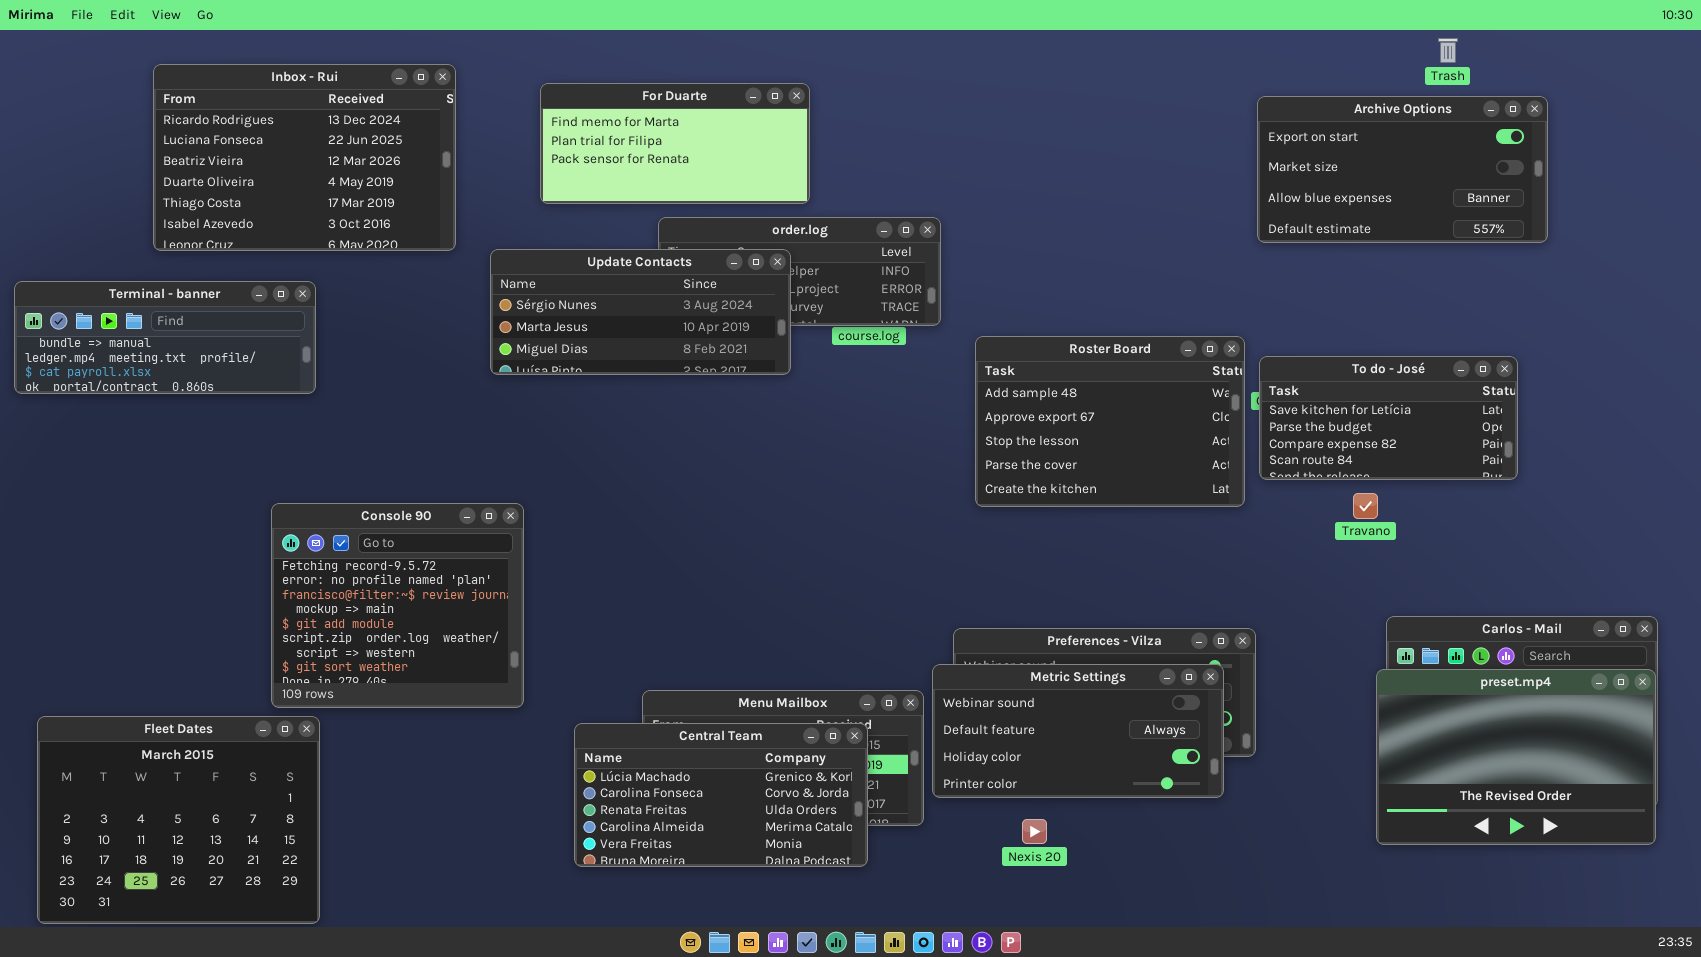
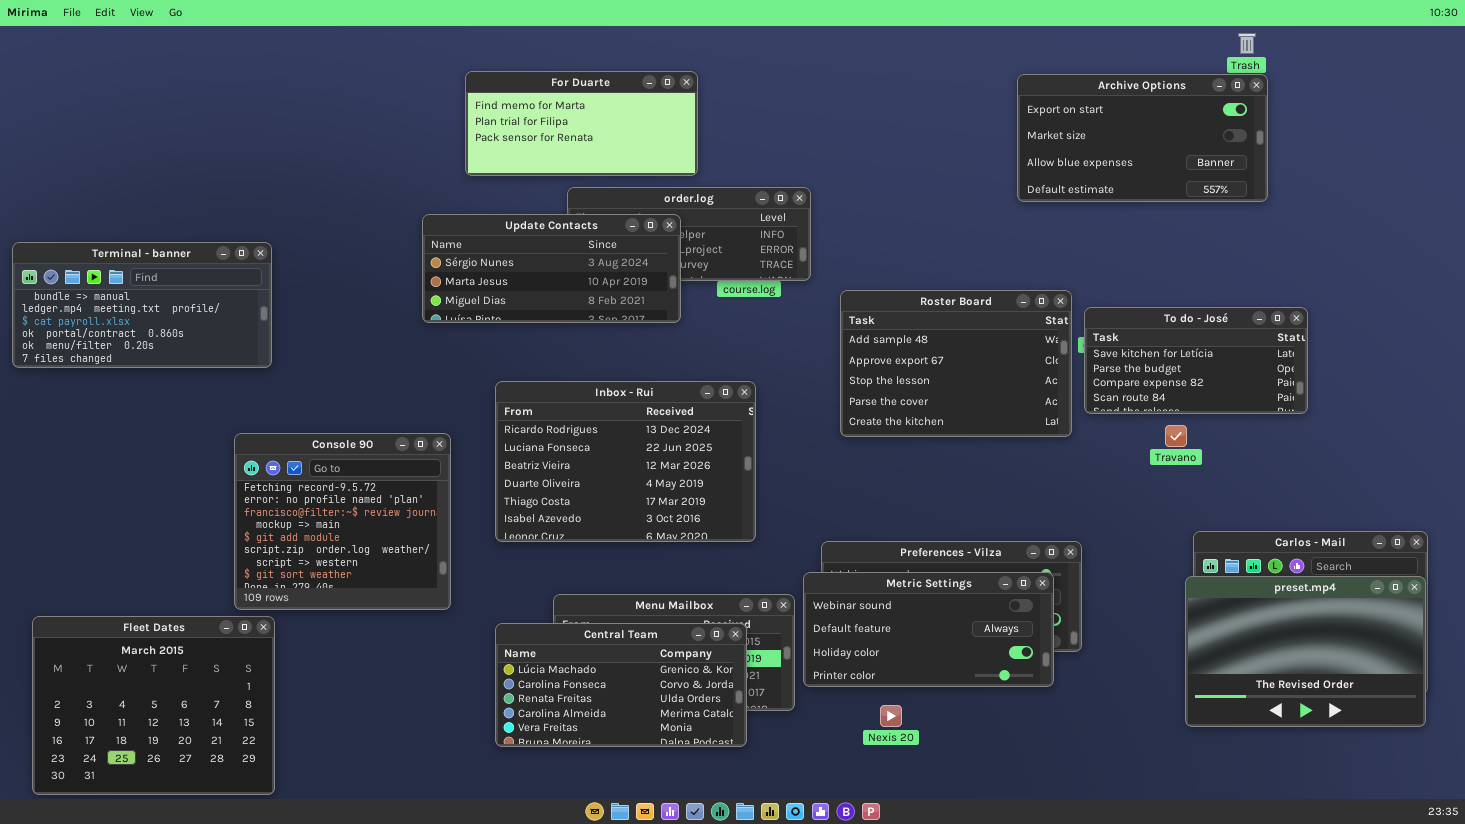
Inbox - Rui: [153,64,456,251] -> [495,381,756,542], moved
Archive Options: [1257,96,1548,243] -> [1017,74,1268,202], moved
Terminal - banner: [14,281,316,394] -> [12,242,272,368], resized

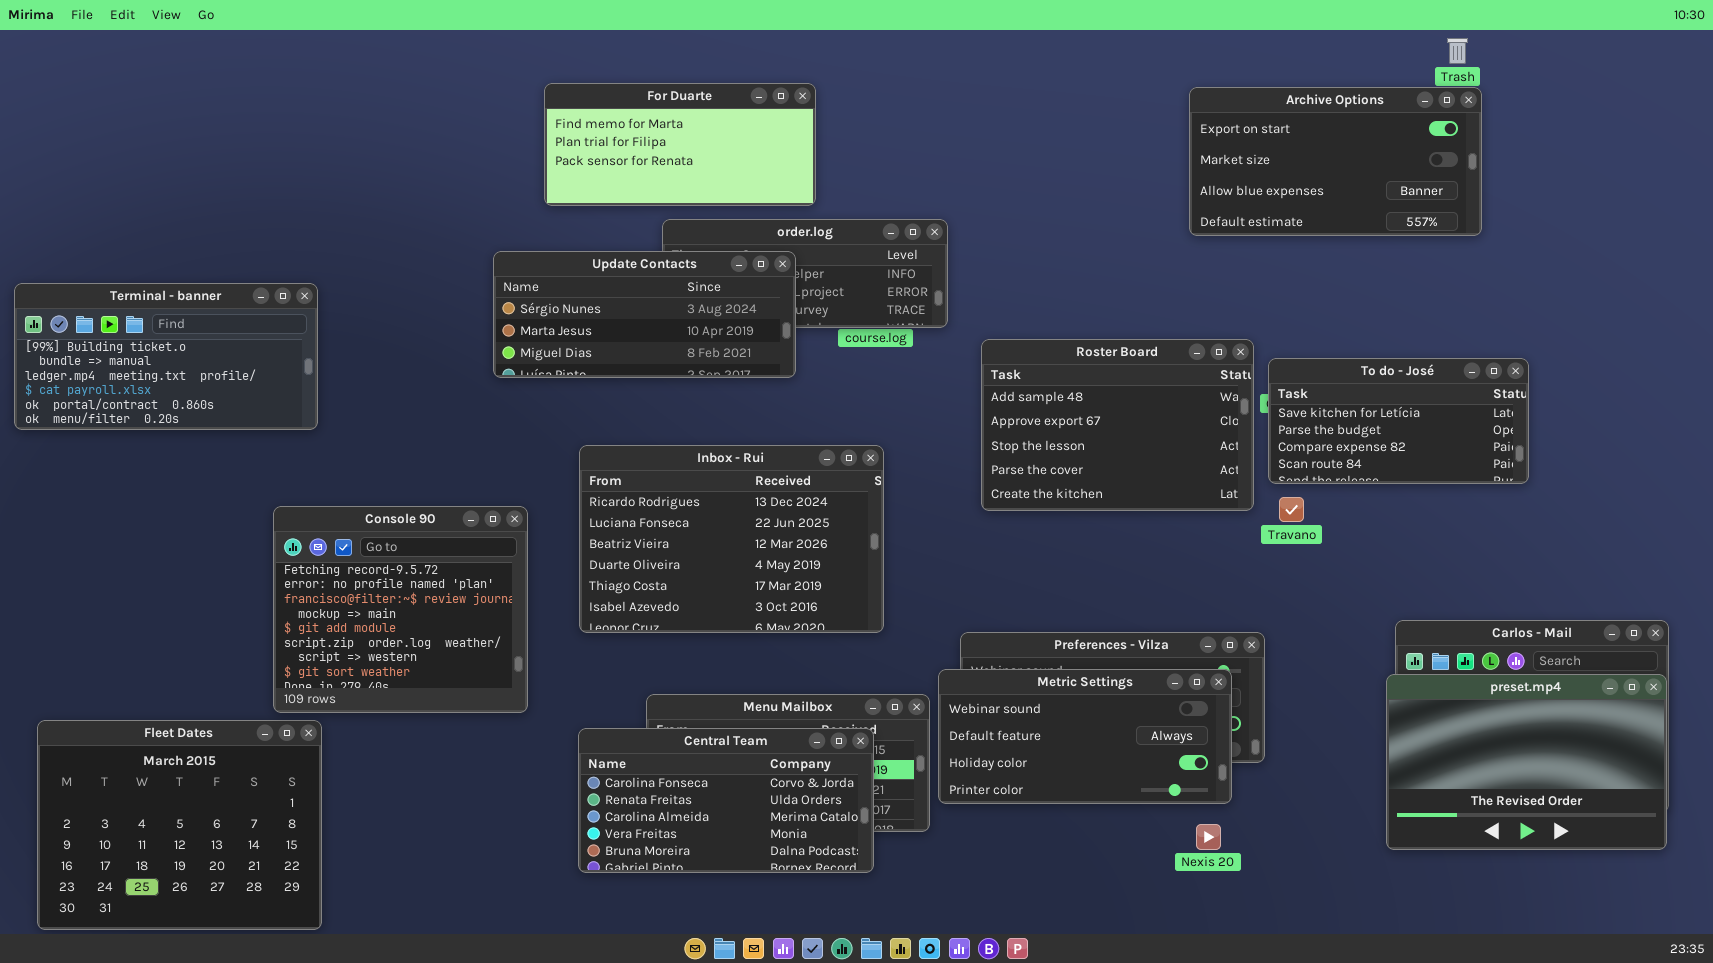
Terminal - banner: [12,242,272,368] -> [14,283,318,430], scrolled up 1 row
Travano: [1165,425,1187,447] -> [1279,497,1304,522], moved
Central Team: [495,623,747,747] -> [578,728,874,873], scrolled down 1 row
Nexis 20: [880,705,902,727] -> [1196,824,1221,850], moved

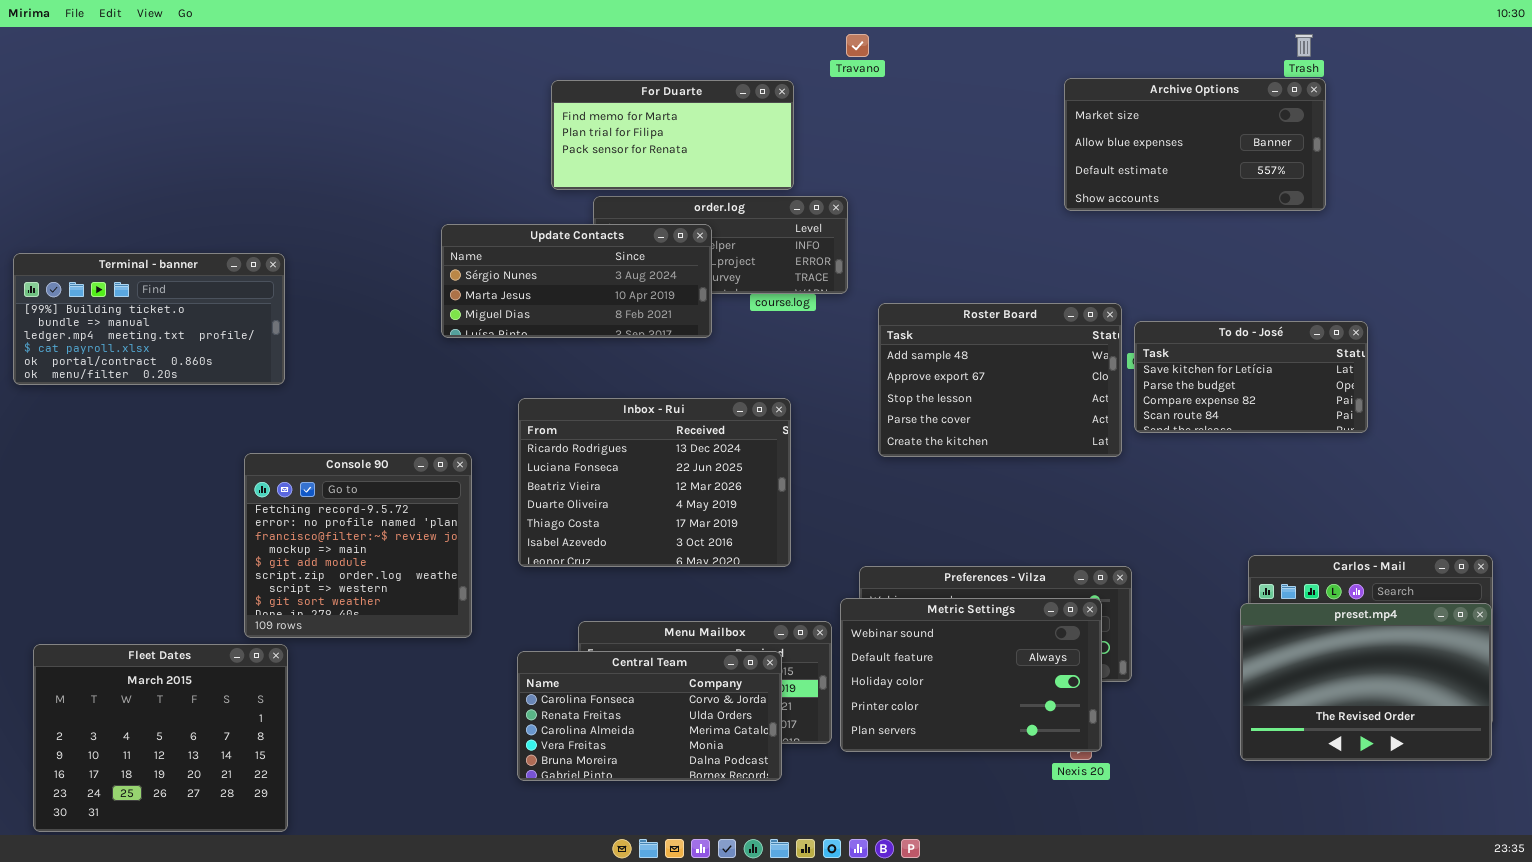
For Duarte: [544,83,816,206] -> [551,80,794,190], moved
Archive Options: [1189,87,1482,236] -> [1064,78,1326,211], scrolled down 1 row
Travano: [1279,497,1304,522] -> [846,34,869,57], moved
Metric Settings: [938,669,1232,804] -> [840,598,1102,752], resized

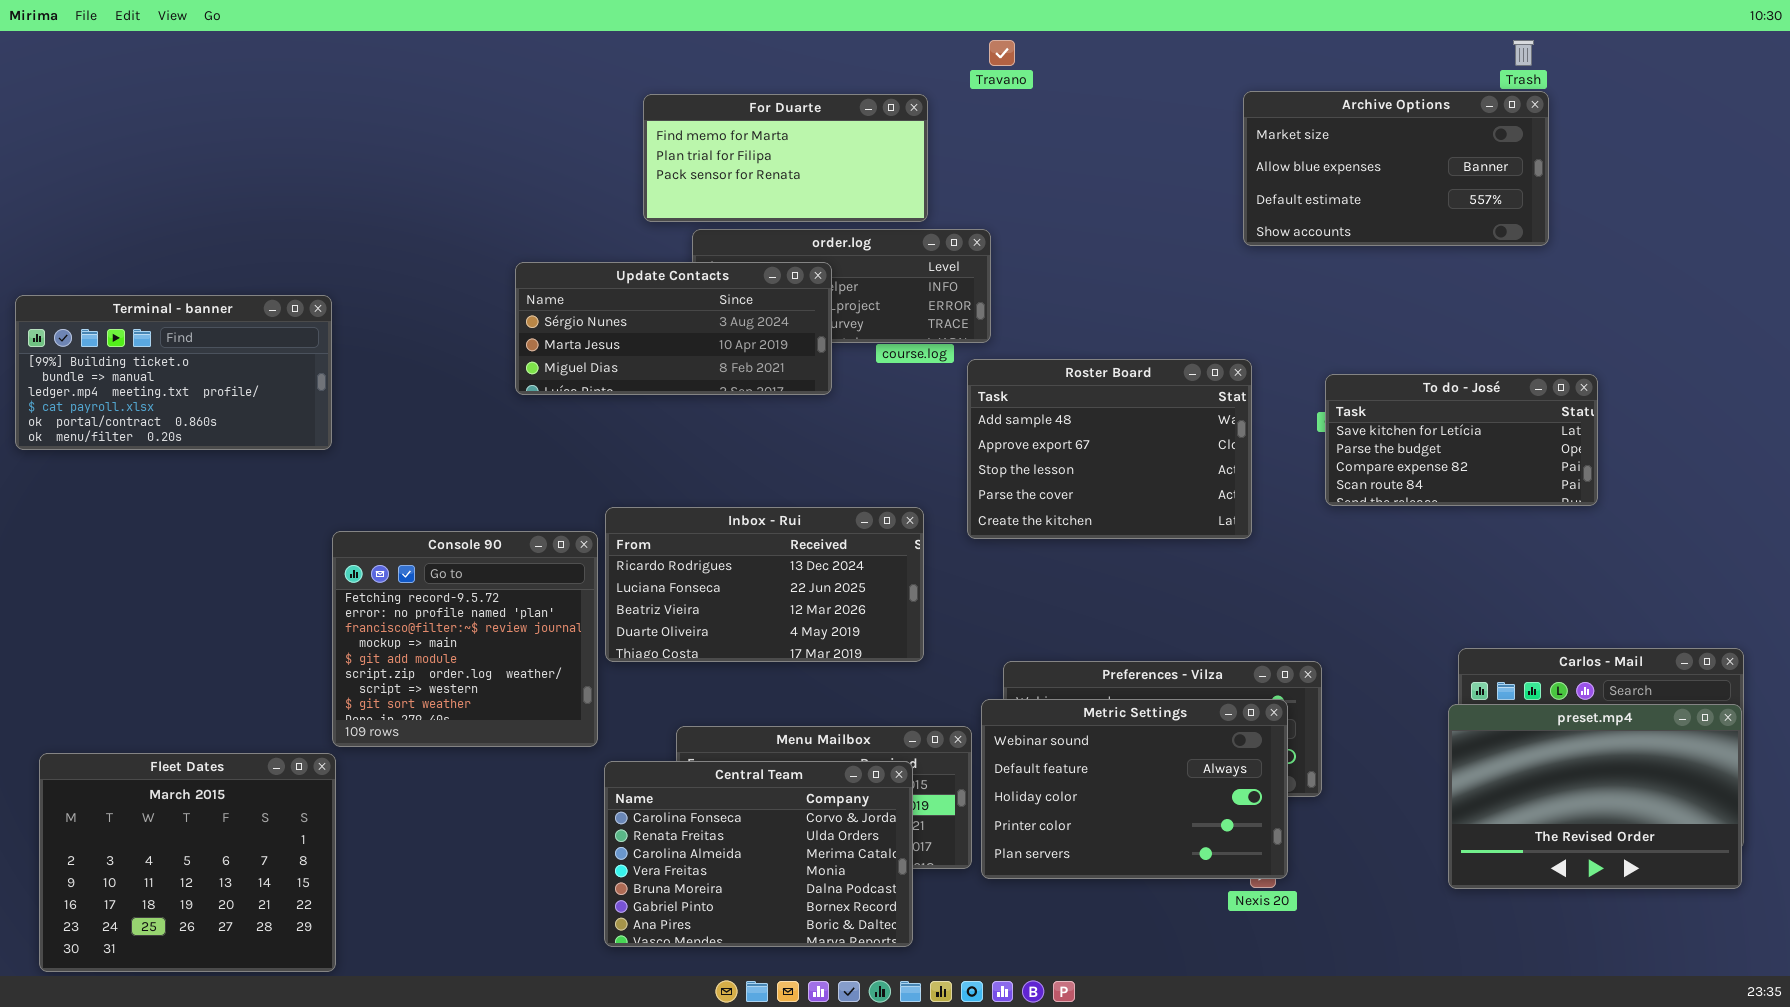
Roster Board: [878,303,1122,457] -> [967,359,1252,539], moved
Inbox - Rui: [518,398,791,567] -> [605,507,924,662], resized
Console 90: [244,453,472,638] -> [332,531,598,747], moved
Central Team: [517,651,782,781] -> [604,761,913,947], resized

